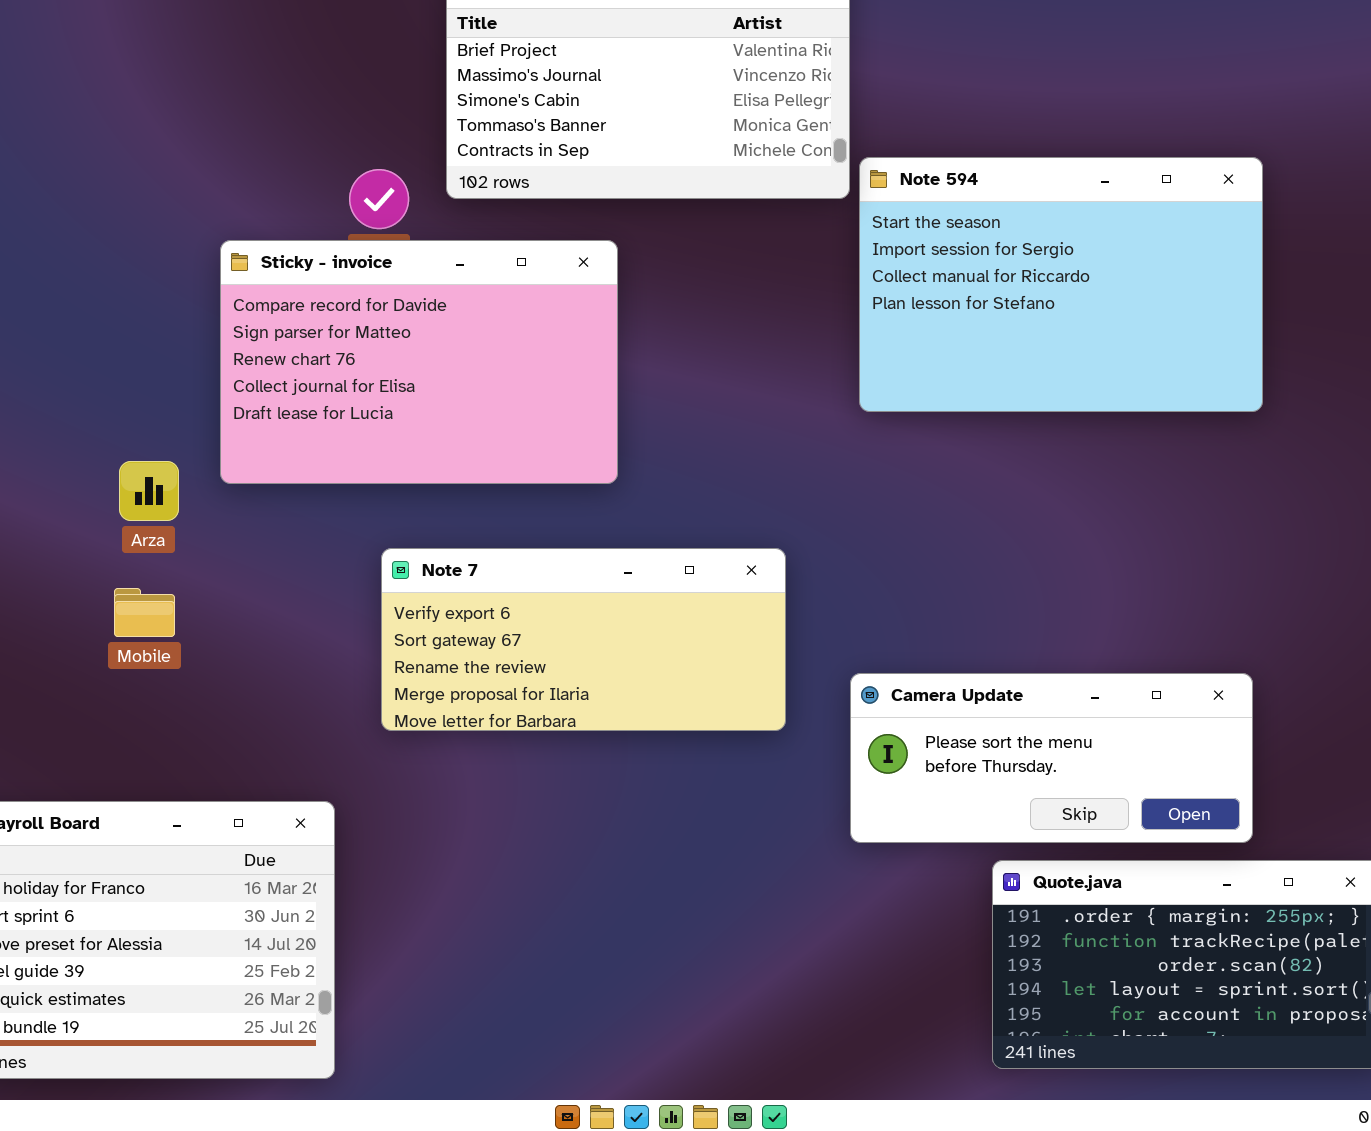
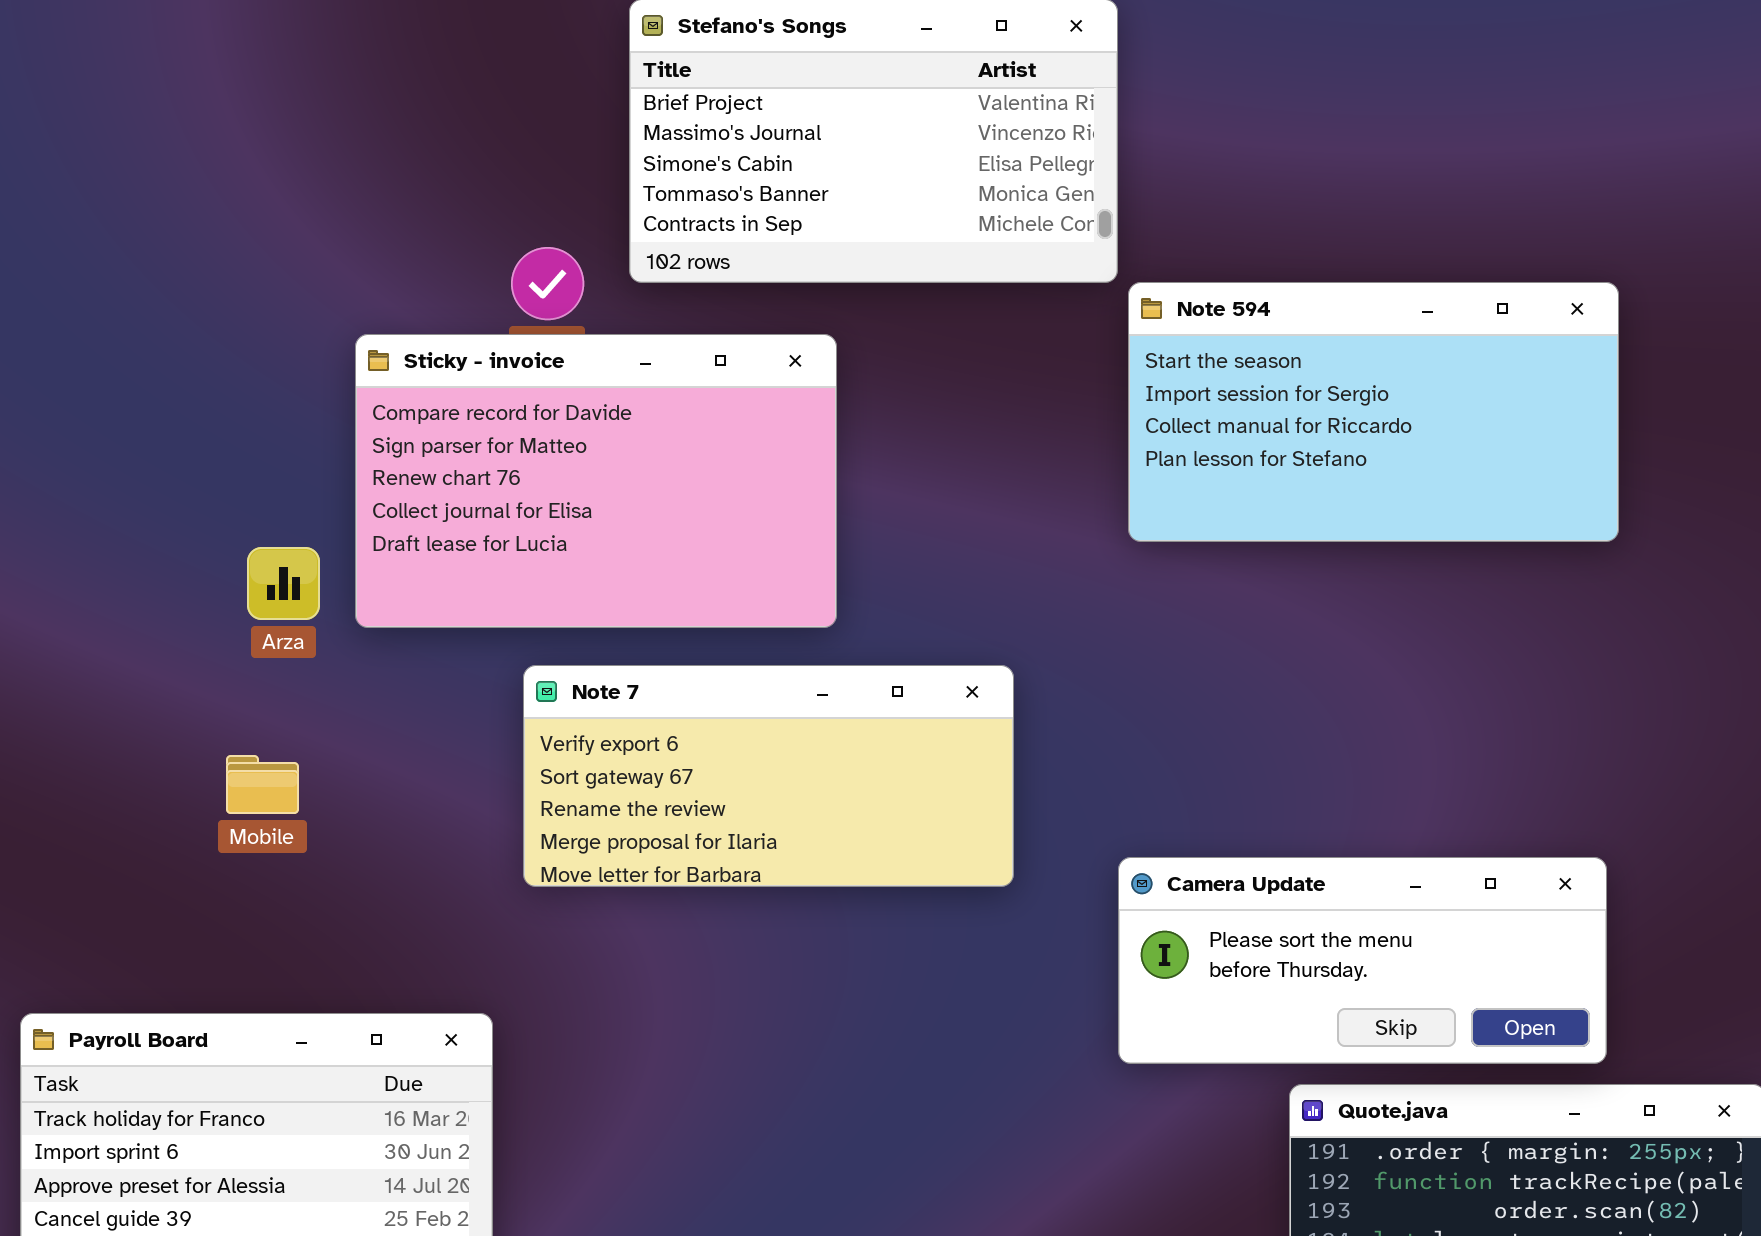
Note 594: [859,157,1263,412] -> [1128,282,1619,542], resized
Arza: [119,461,179,521] -> [247,547,320,620], moved
Note 7: [381,548,786,731] -> [523,665,1014,887], moved

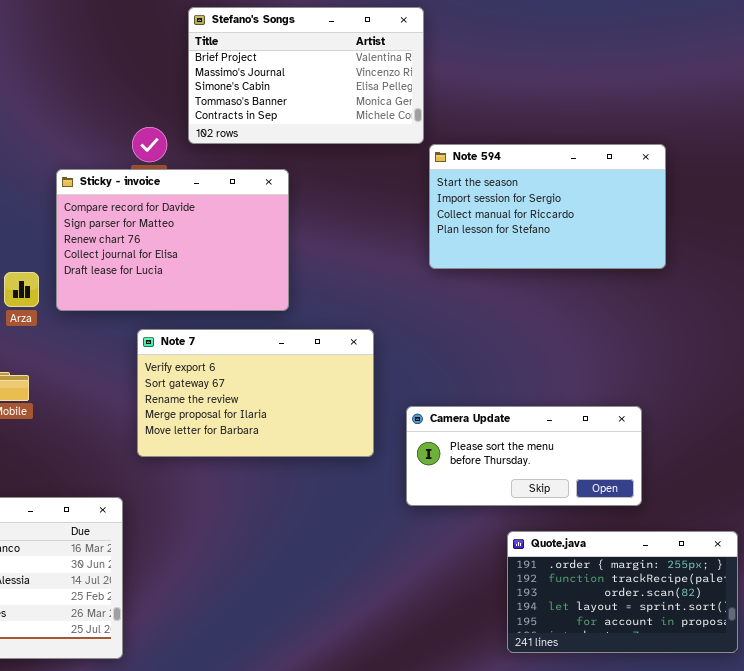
Note 7: [523,665,1014,887] -> [137,329,374,457], resized
Camera Update: [1118,857,1607,1064] -> [406,406,642,506], moved

